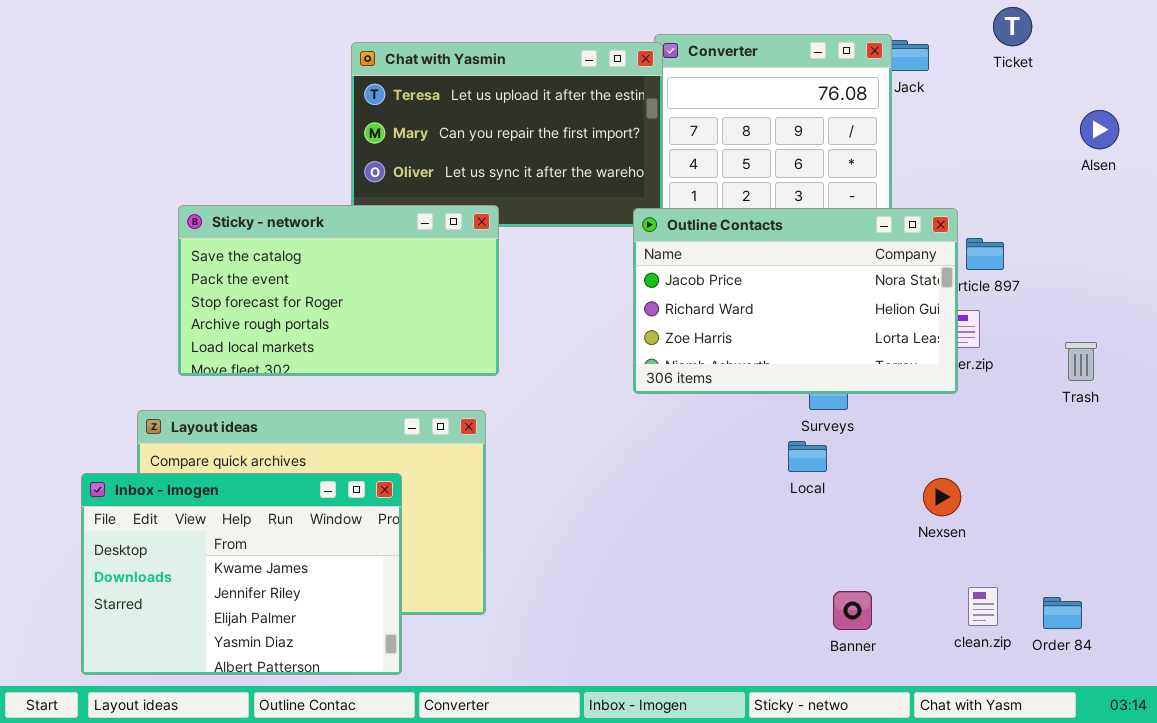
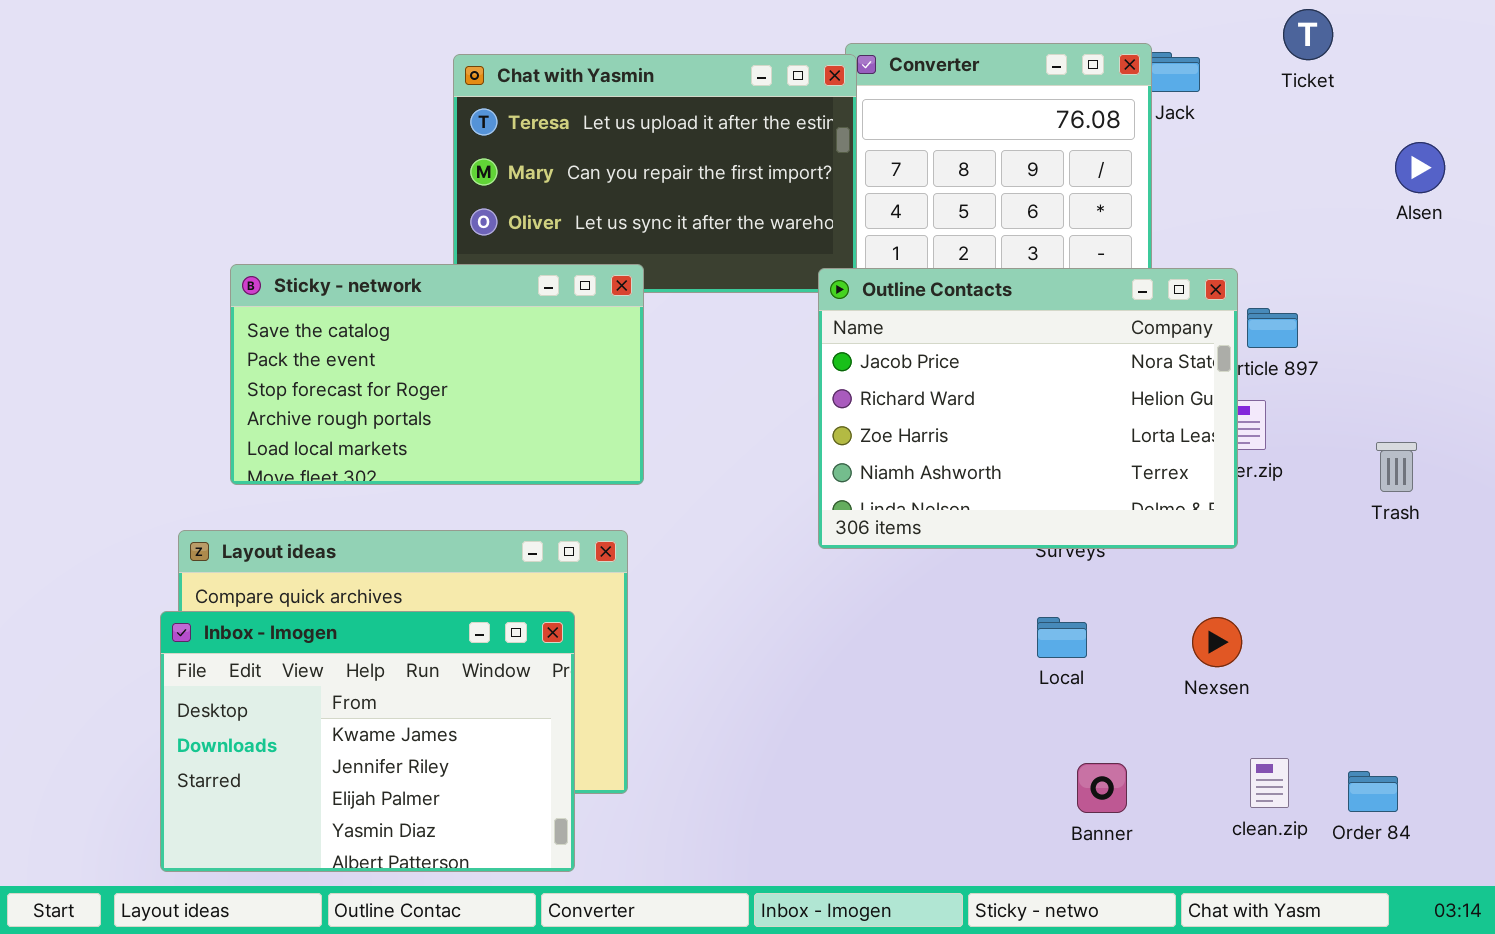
Outline Contacts: [633,208,958,394] -> [818,268,1238,549], resized
Local: [788,441,827,472] -> [1037,617,1087,658], moved
Inbox - Imogen: [81,473,402,675] -> [160,611,575,872], moved

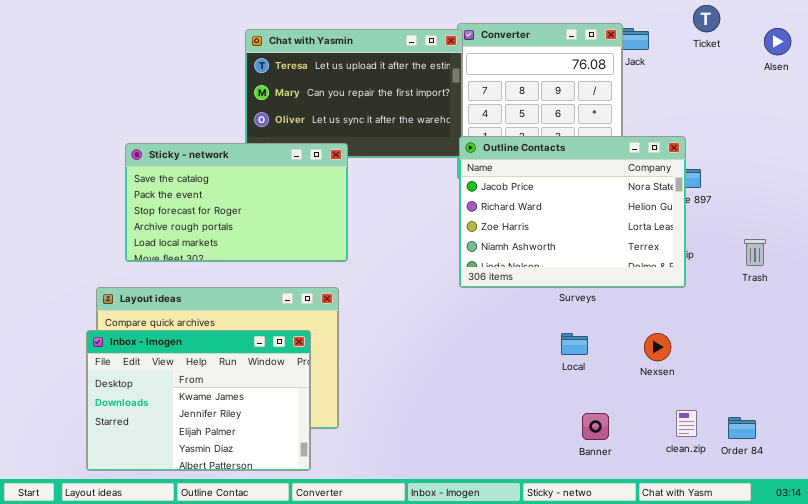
Alsen: [1395,142,1445,193] -> [764,28,791,55], moved
Outline Contacts: [818,268,1238,549] -> [459,136,686,288], moved

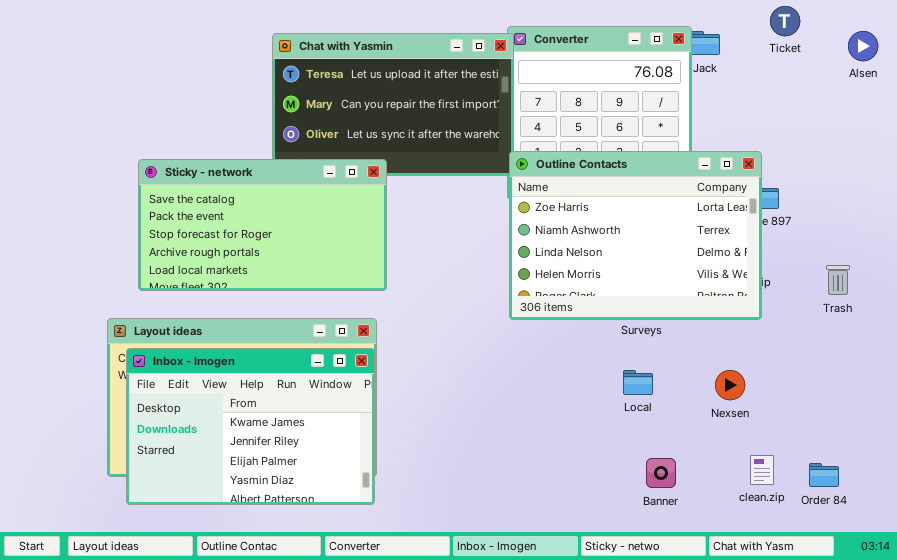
Outline Contacts: [459,136,686,288] -> [509,151,762,320], scrolled down 2 rows
Inbox - Imogen: [86,330,311,471] -> [126,348,375,505], moved

